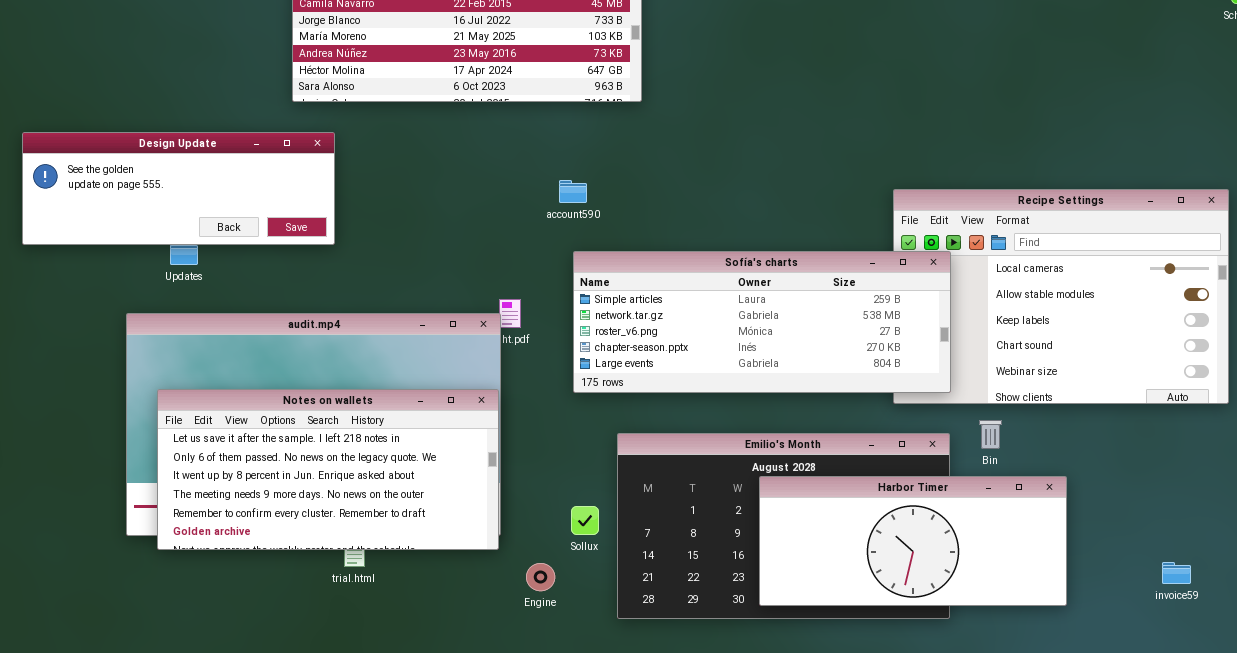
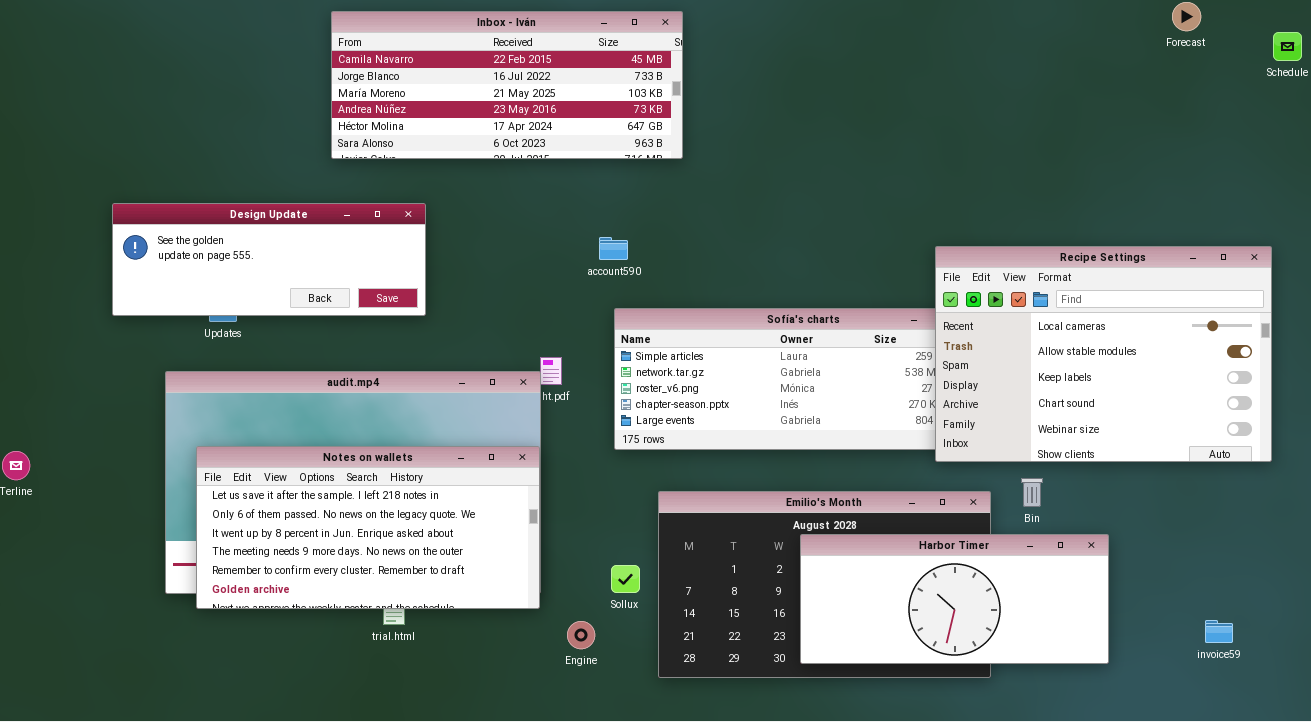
Design Update: [22,132,335,245] -> [112,203,426,316], moved
Recipe Settings: [893,189,1229,404] -> [935,246,1272,462], raised

